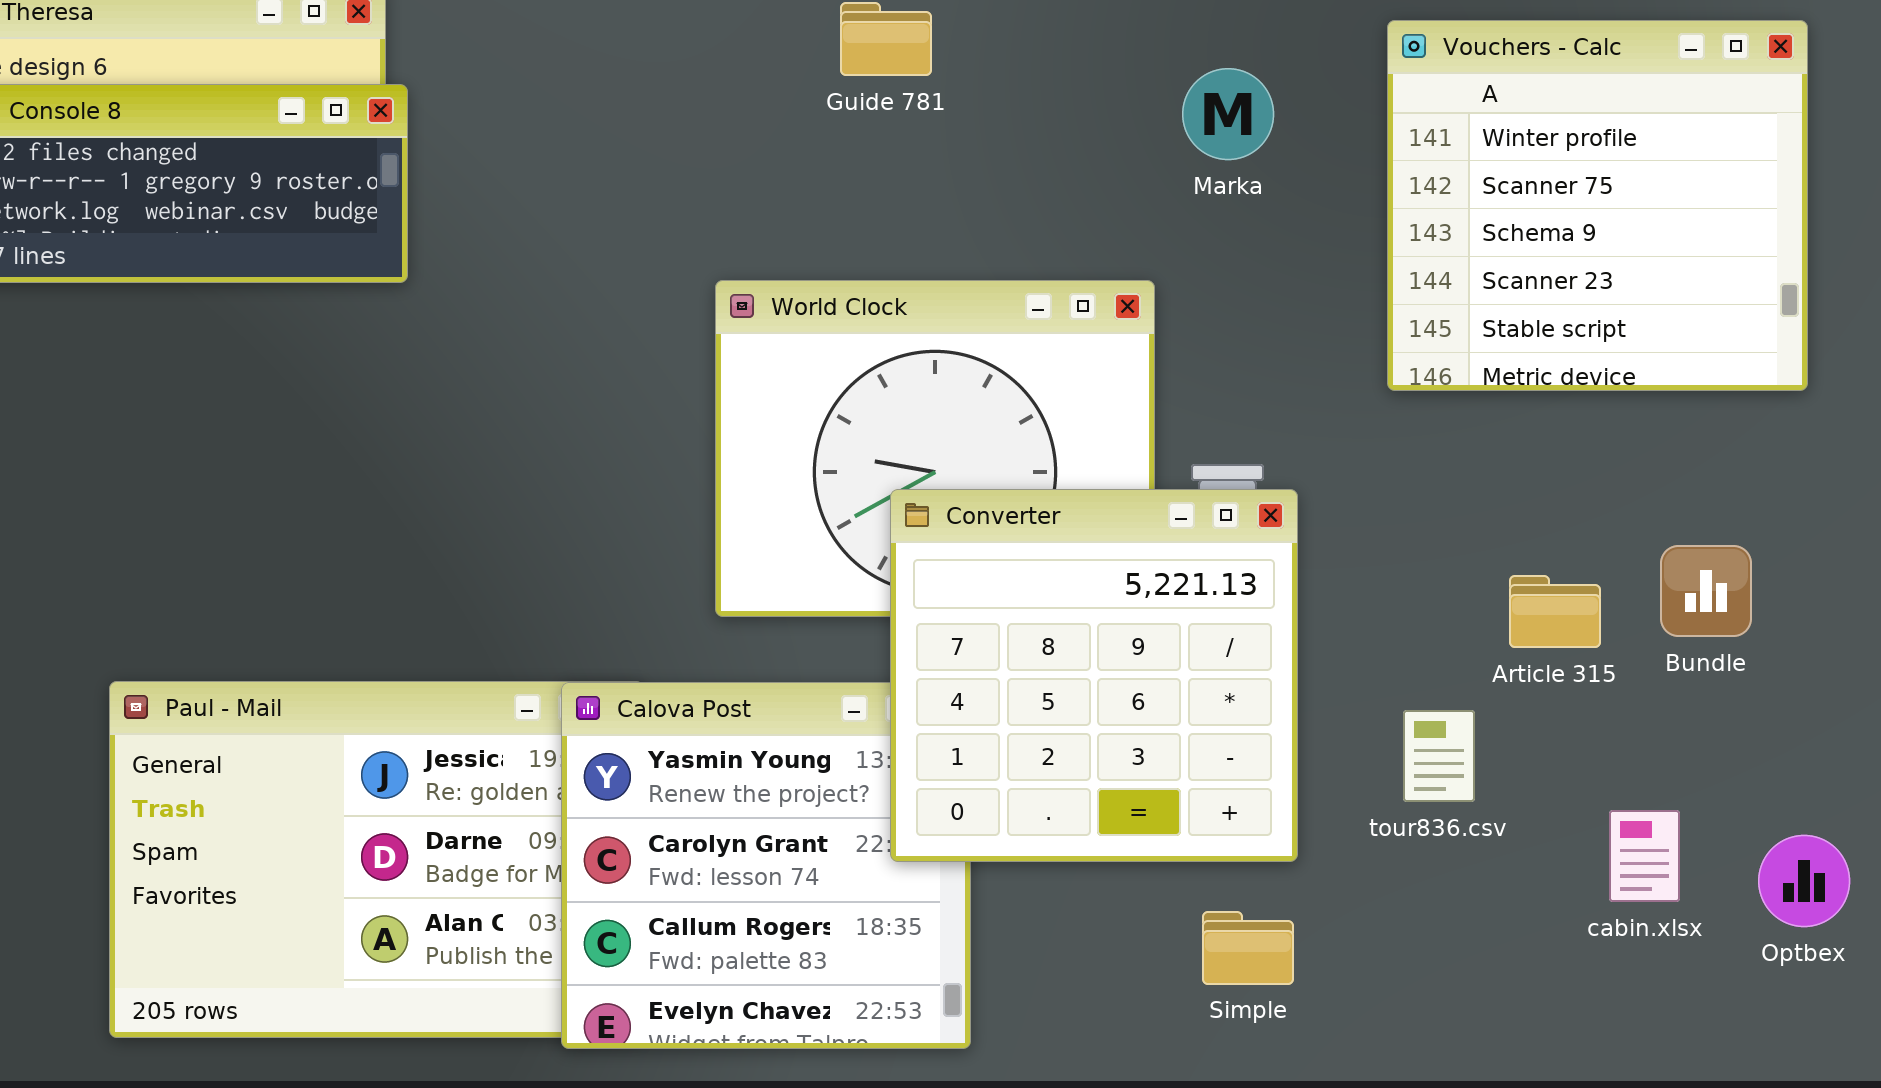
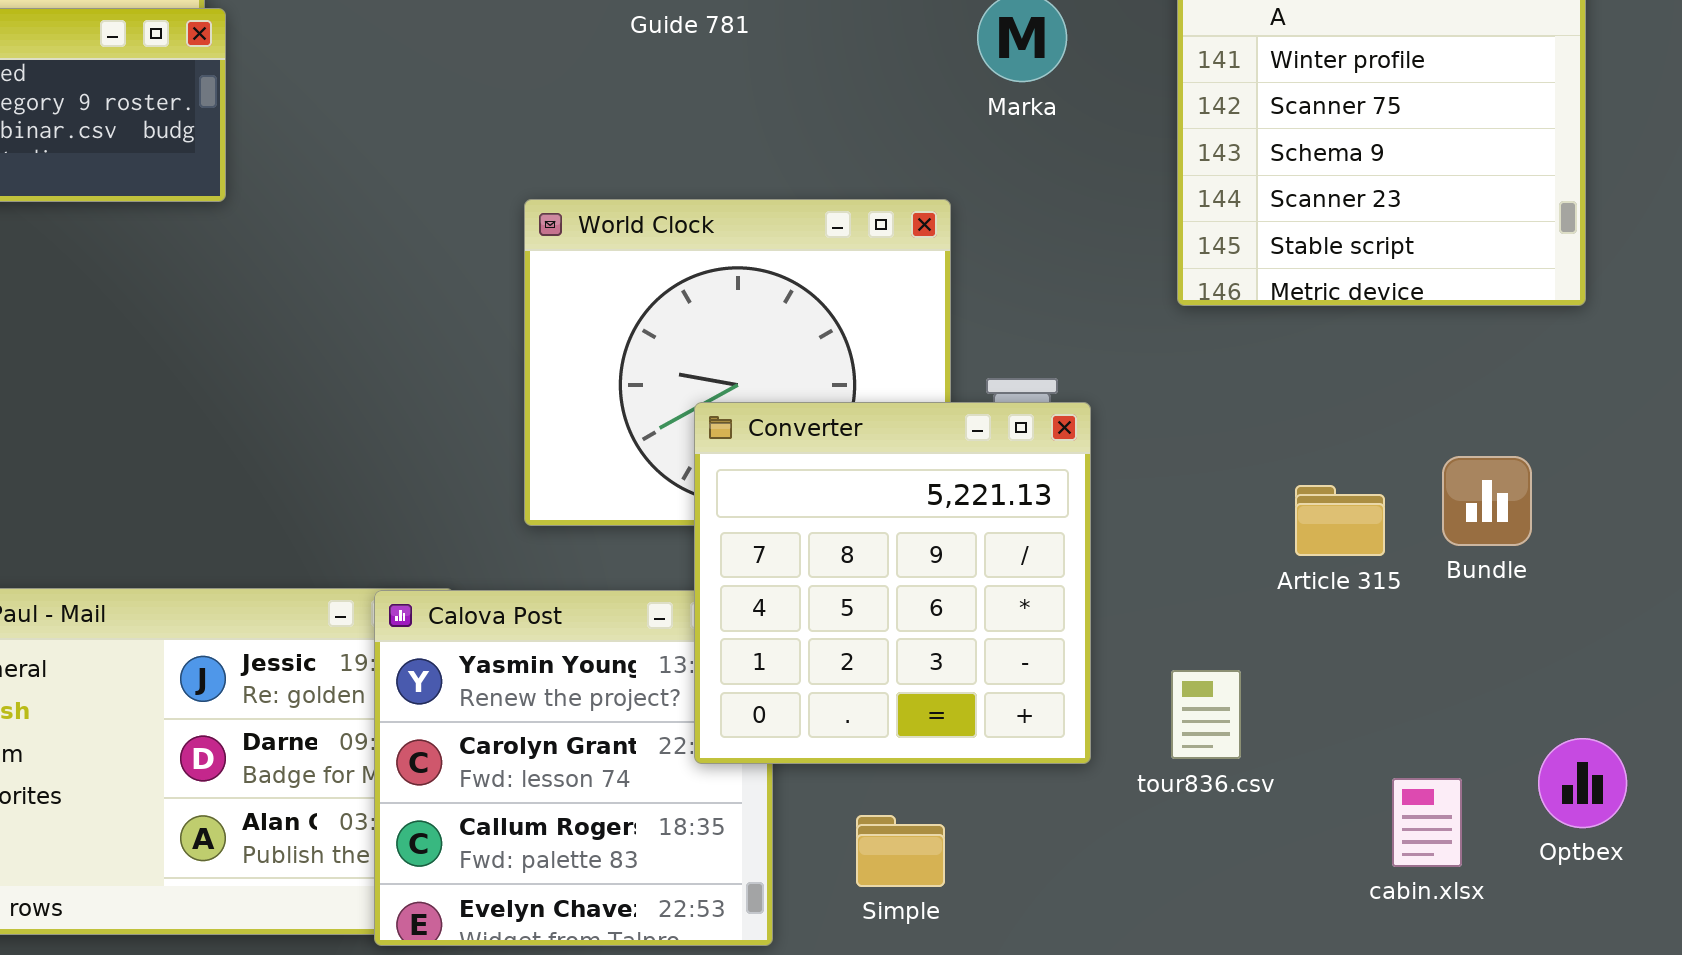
tour836.csv: [1403,710,1475,802] -> [1171,670,1241,759], moved
cabin.xlsx: [1609,810,1680,902] -> [1392,778,1462,867], moved
Simple: [1202,911,1294,985] -> [856,815,945,887], moved

